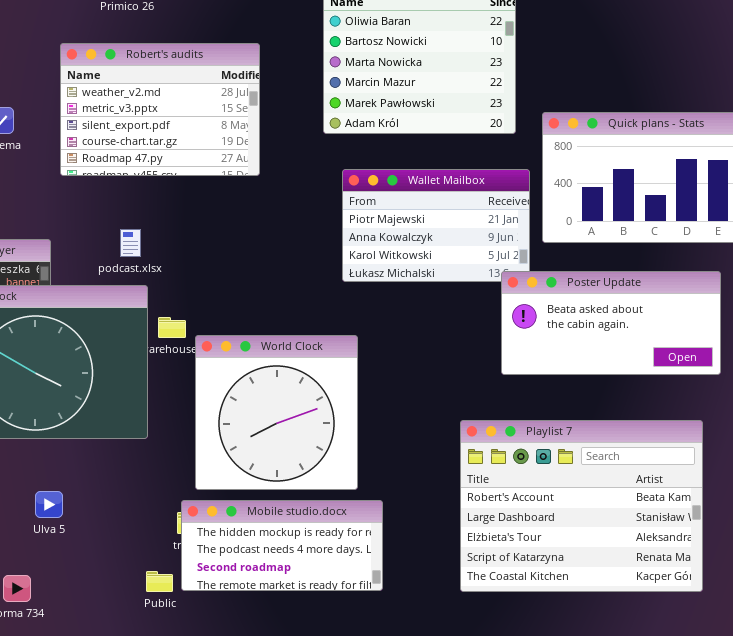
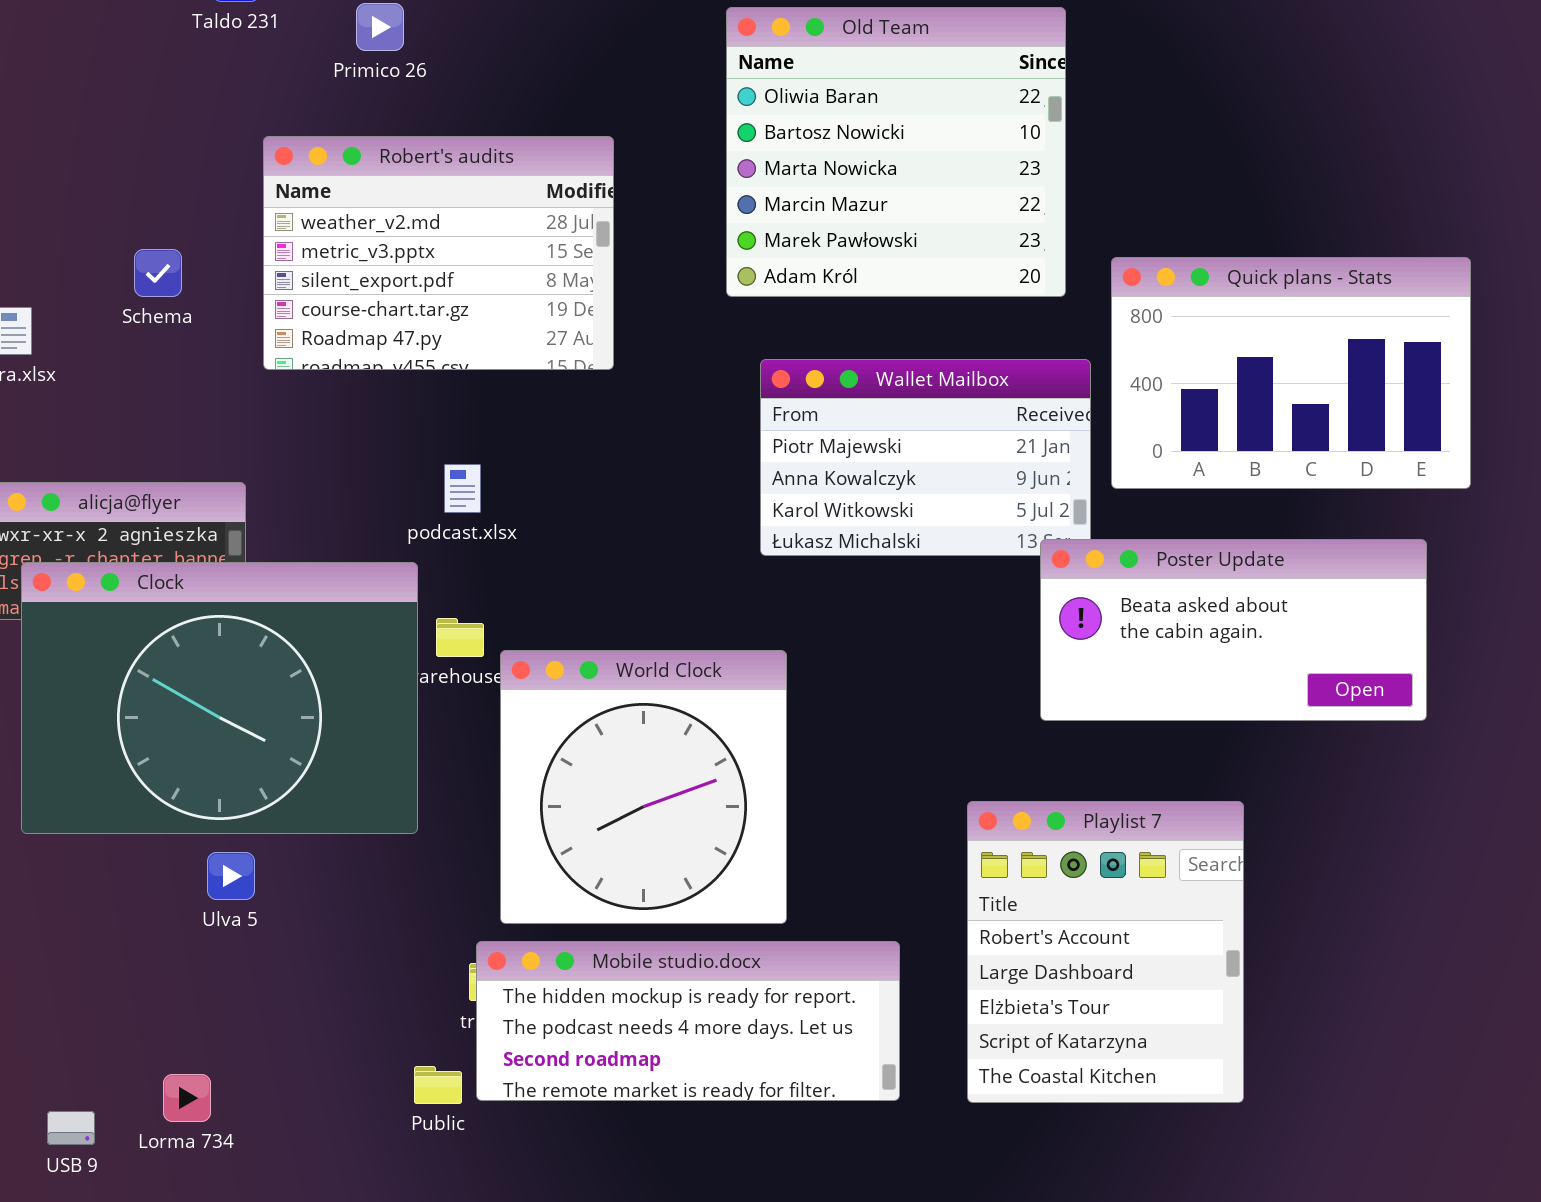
podcast.xlsx: [120,229,141,257] -> [444,464,481,513], moved
Playlist 7: [460,420,703,592] -> [967,801,1244,1103], resized
Ulva 5: [35,491,63,518] -> [207,852,255,900], moved
Mobile studio.docx: [181,500,383,591] -> [476,941,900,1101], resized

